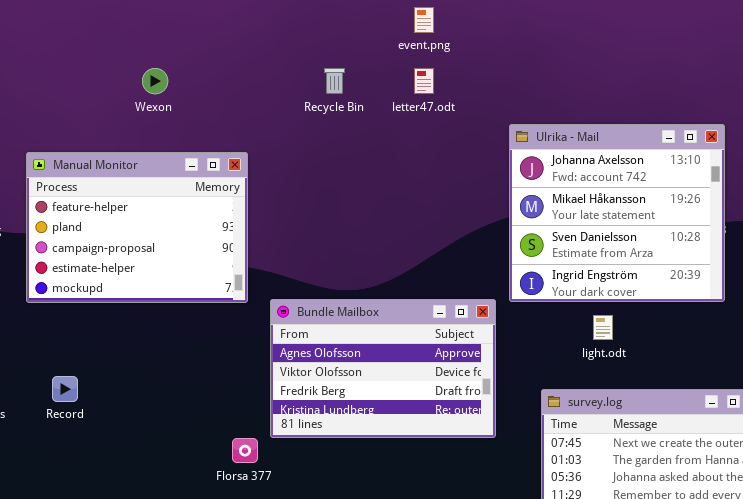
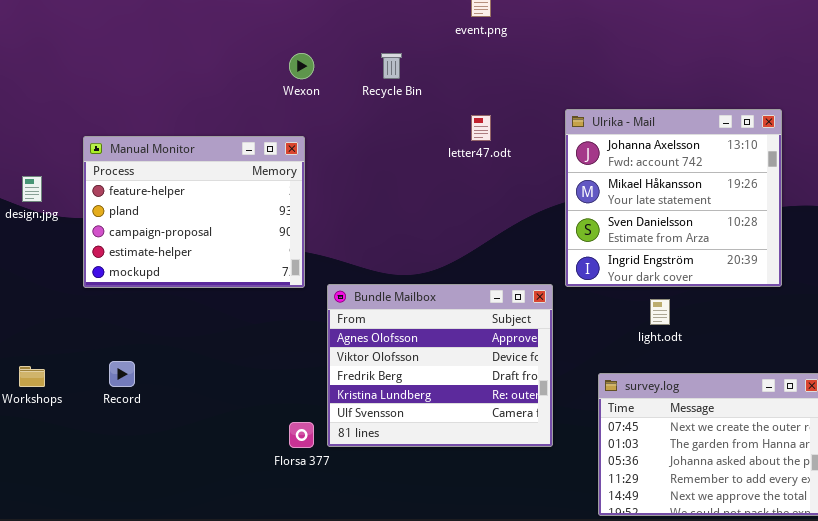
Wexon: [142,68,168,94] -> [289,53,314,79], moved
letter47.odt: [414,68,434,94] -> [471,115,491,141], moved
Bundle Mailbox: [270,299,496,438] -> [327,284,553,447], resized

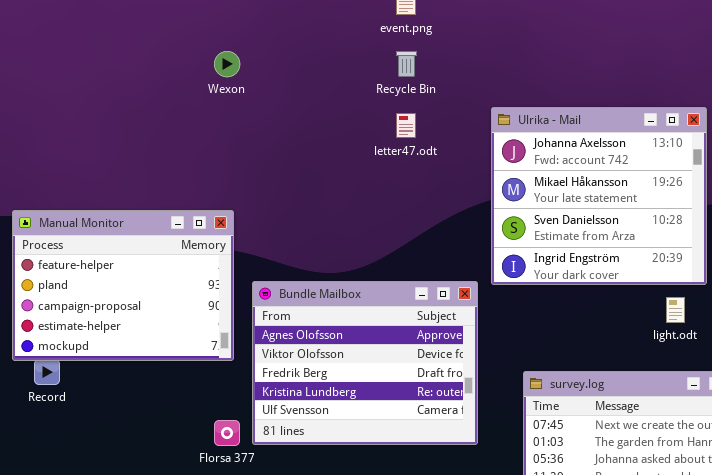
Recycle Bin: [381,53,402,79] -> [396,51,417,77], moved
Manual Monitor: [83,136,305,288] -> [12,210,234,361], moved
light.odt: [650,299,670,325] -> [666,297,685,323], moved

